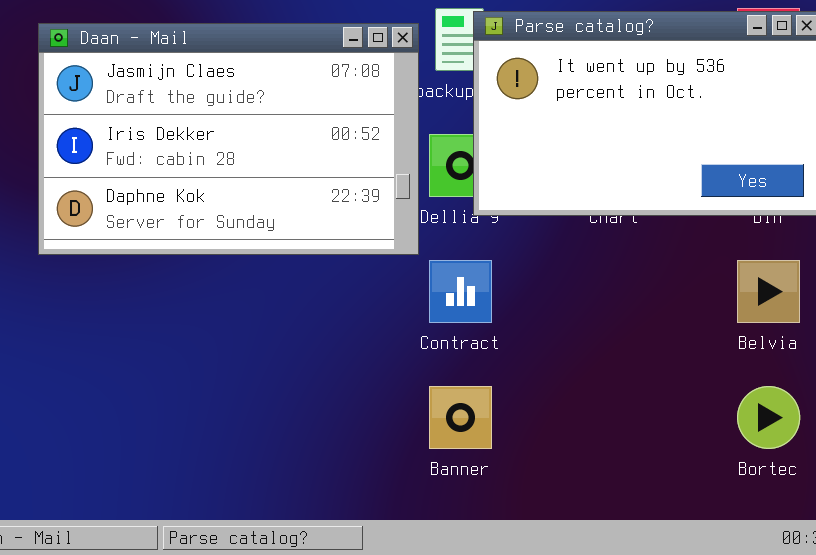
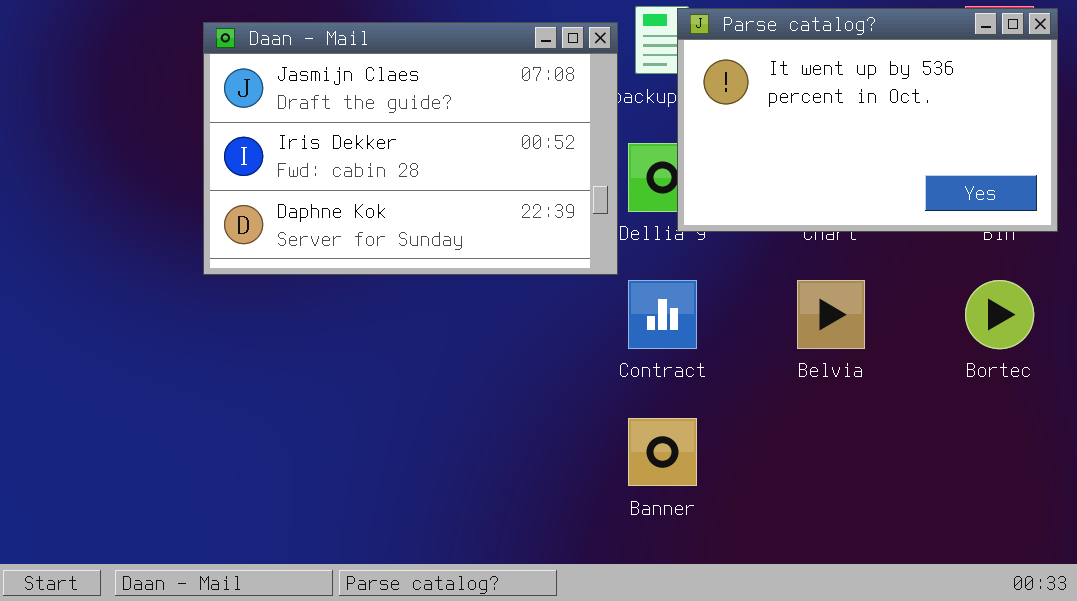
Belvia: [737,260,800,323] -> [797,280,865,349], moved
Bortec: [737,386,800,449] -> [965,280,1034,349], moved

